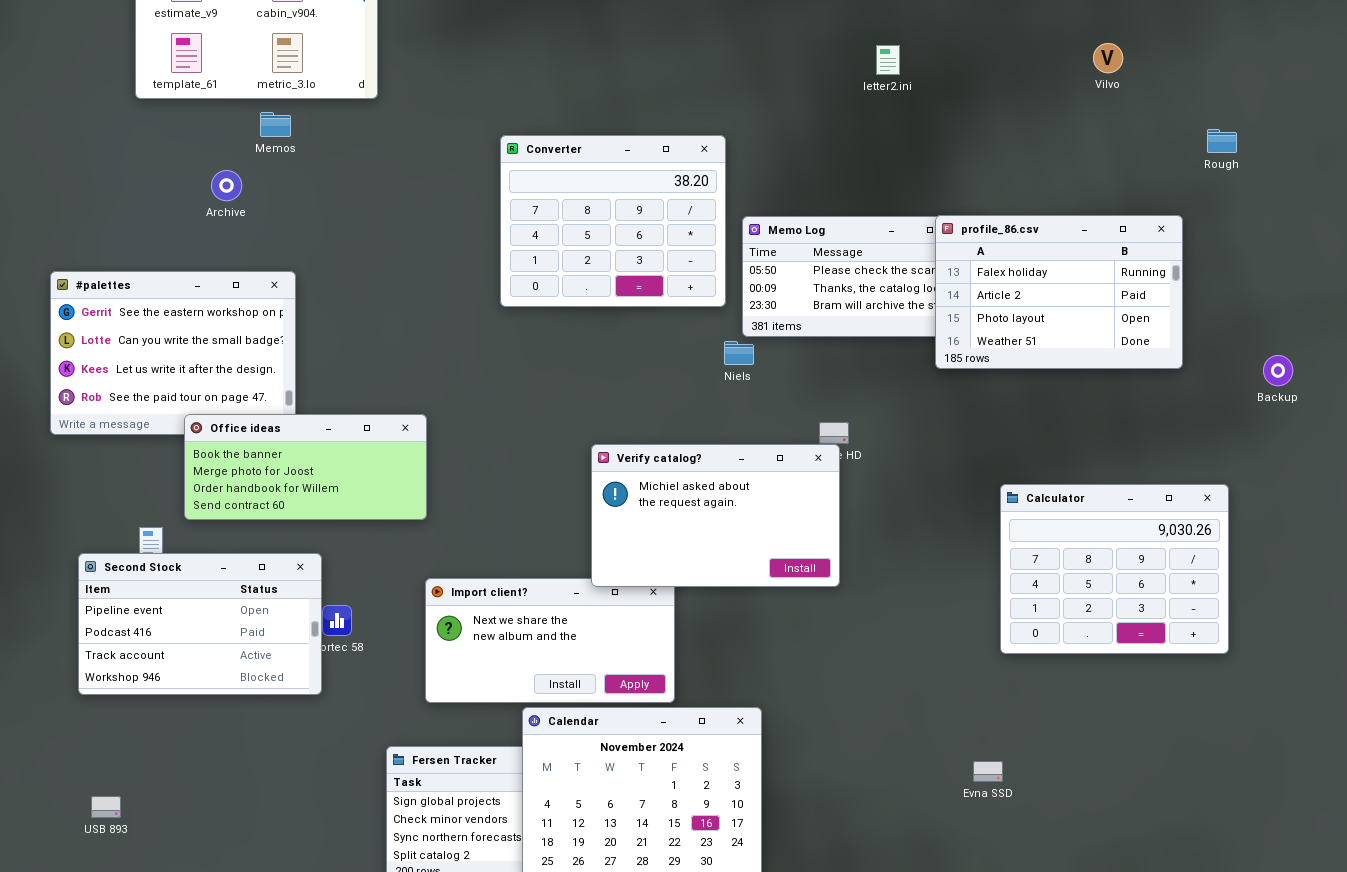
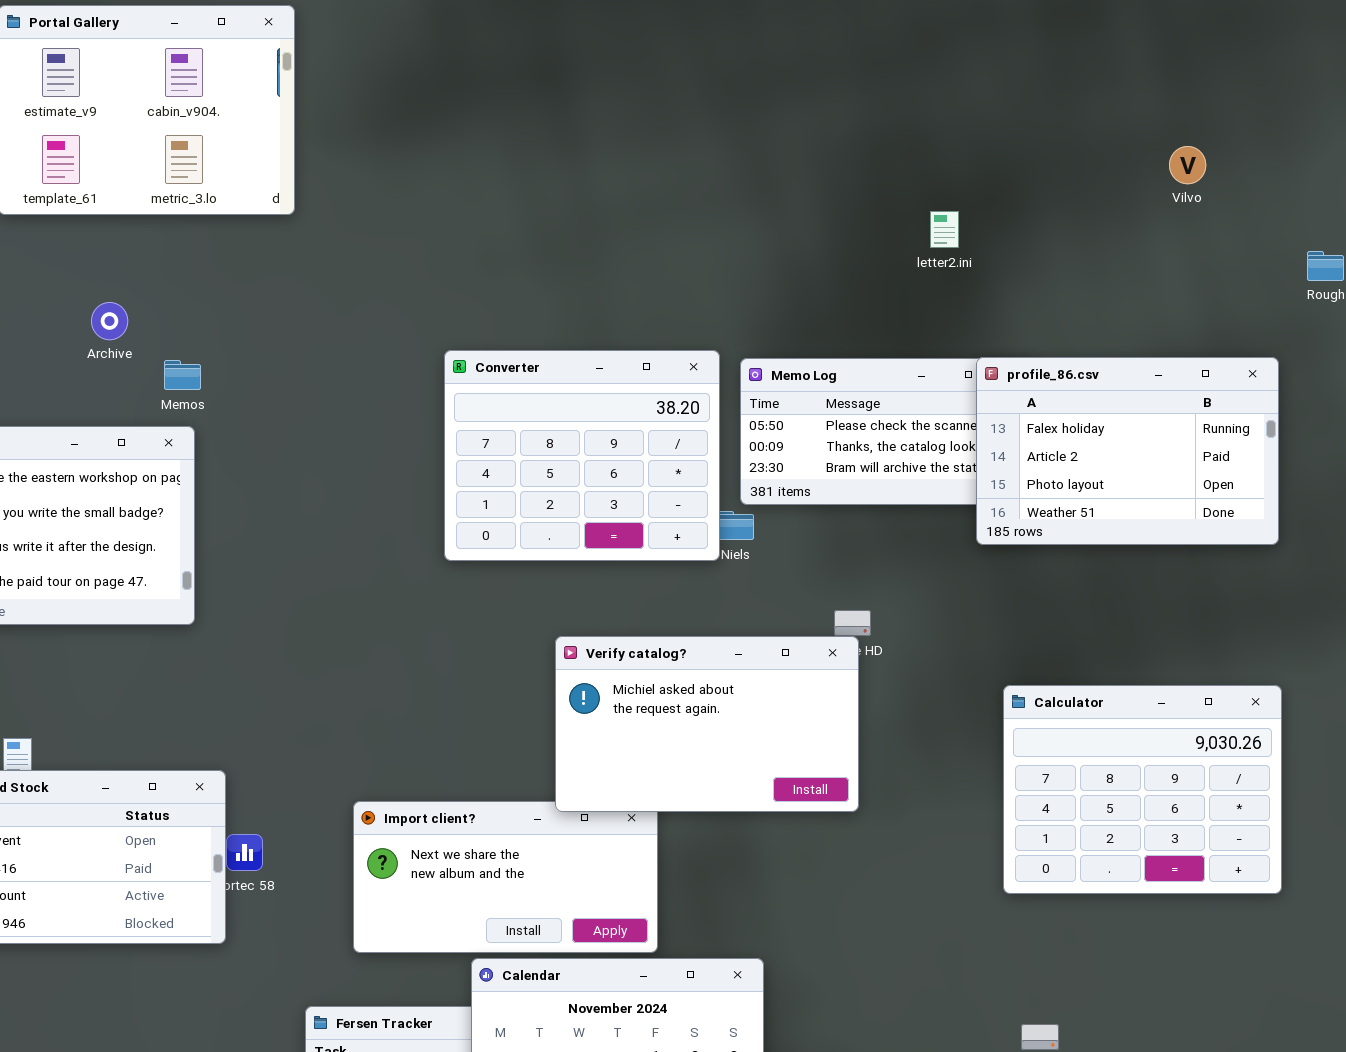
letter2.ini: [876,45,900,75] -> [930,211,959,248], moved
Memos: [260,112,291,137] -> [164,360,201,390], moved
Converter: [500,135,726,307] -> [444,350,720,561], moved
Office ideas: [184,414,427,520] -> none, closed
Calculator: [1000,484,1229,654] -> [1003,685,1282,894], moved

